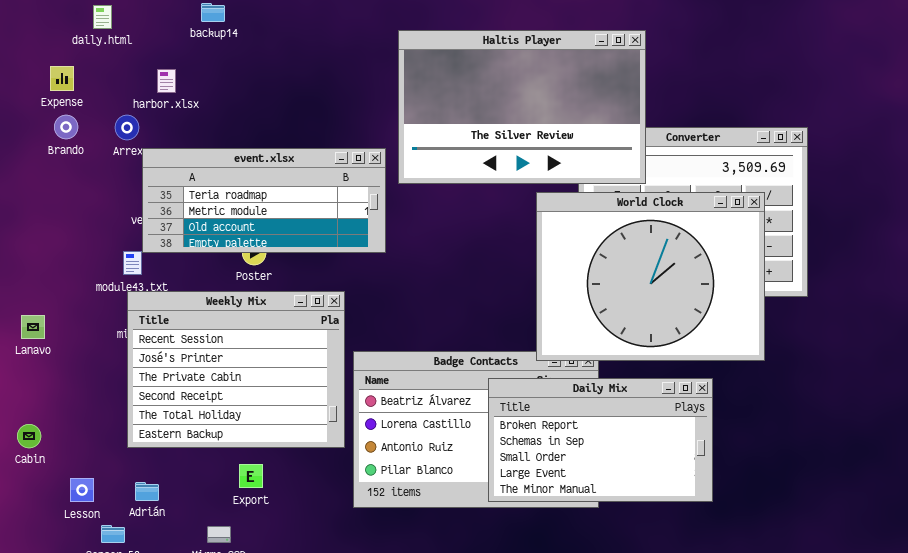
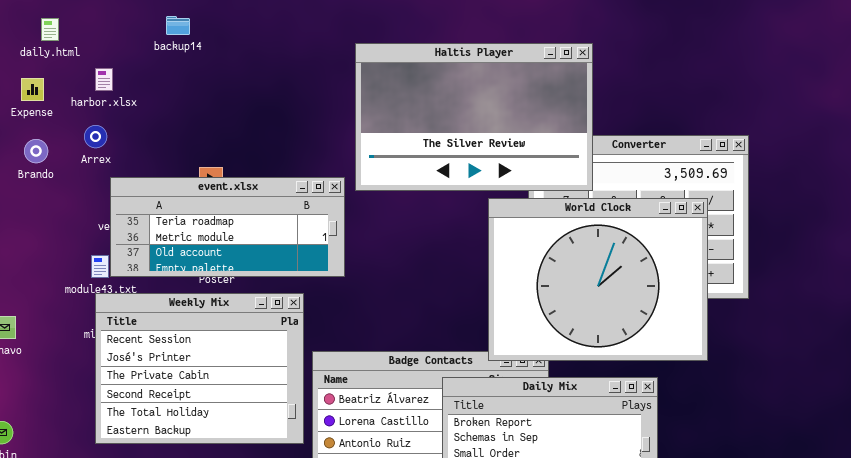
daily.html: [93,5,112,29] -> [41,18,59,41], moved
harbor.xlsx: [157,69,176,93] -> [95,68,113,91], moved
Brando: [54,115,78,139] -> [24,139,48,163], moved
event.xlsx: [142,148,386,253] -> [110,177,345,277], moved

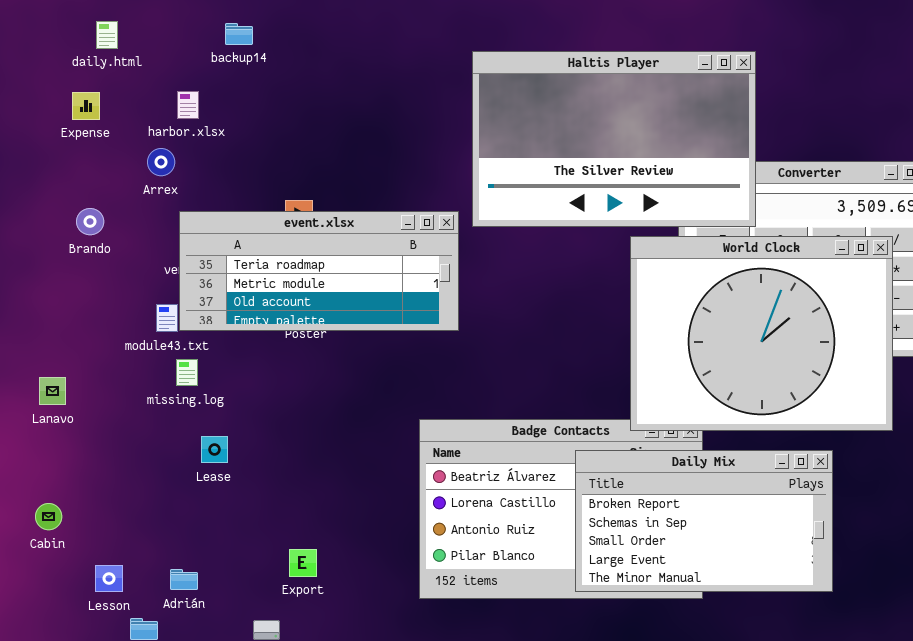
backup14: [166,16,190,35] -> [225,23,253,45], moved
harbor.xlsx: [95,68,113,91] -> [177,91,199,119], moved
Brando: [24,139,48,163] -> [76,208,104,235], moved
Weekly Mix: [95,293,304,444] -> none, closed

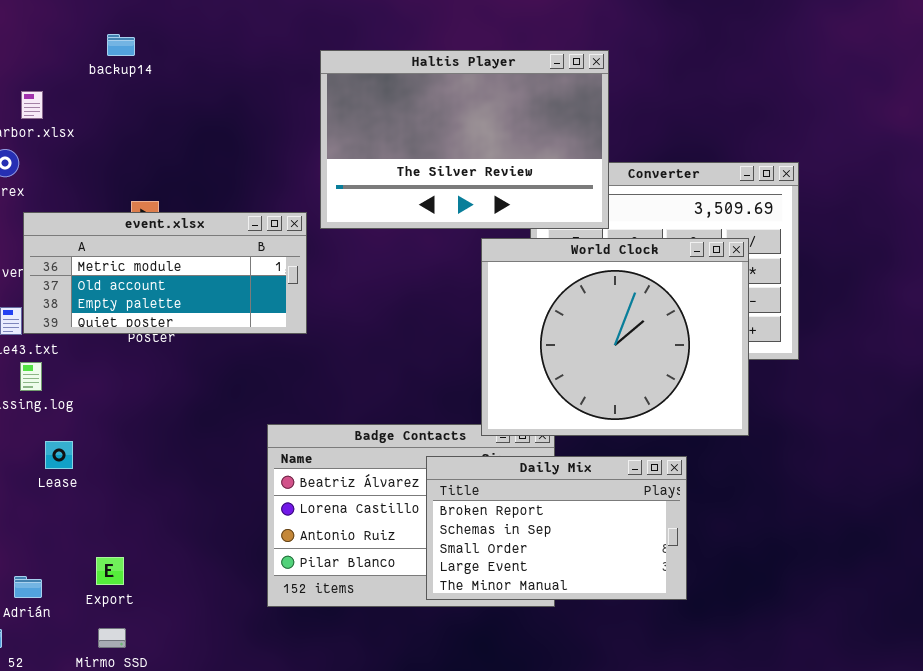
backup14: [225,23,253,45] -> [107,34,135,56], moved
event.xlsx: [179,211,459,331] -> [23,212,307,334], scrolled down 1 row
Export: [289,549,317,577] -> [96,557,124,585], moved

